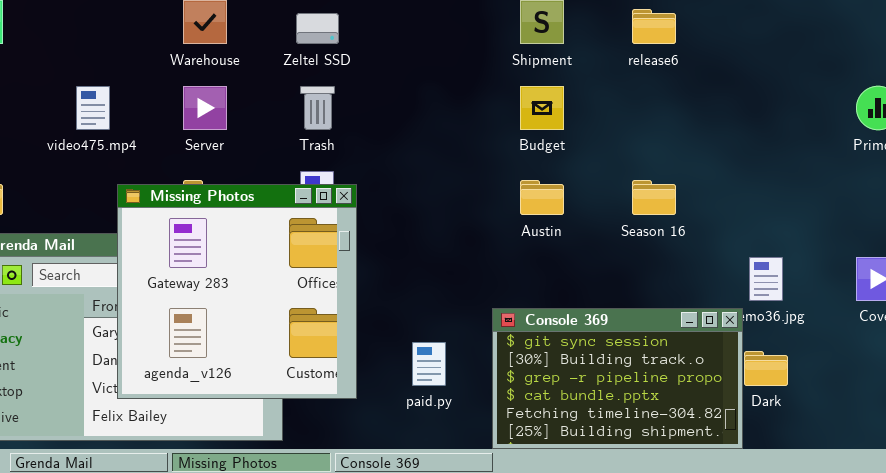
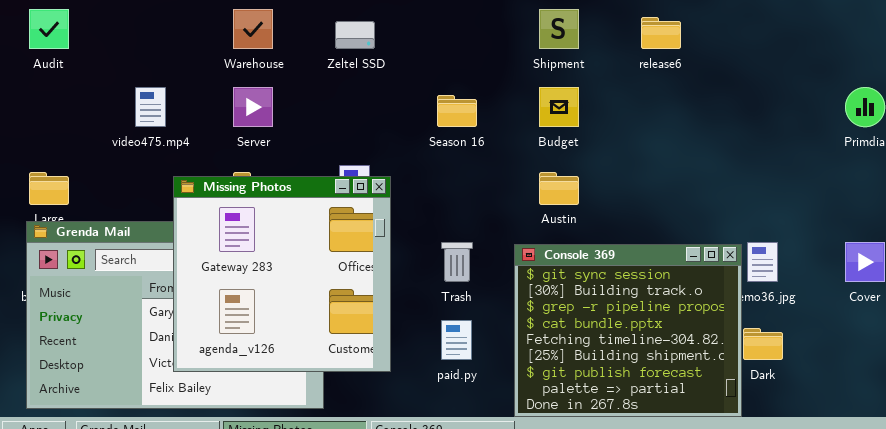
Trash: [300,86,335,130] -> [441,242,473,282], moved
Season 16: [632,180,676,215] -> [437,95,477,127], moved
Console 369: [492,308,743,449] -> [514,244,742,417], resized

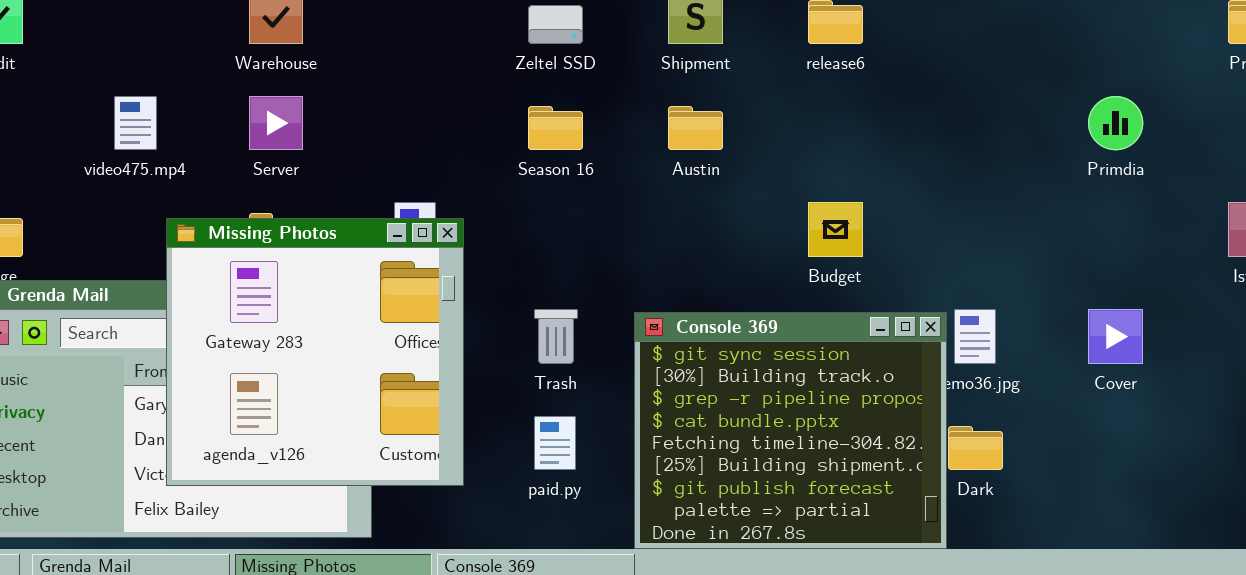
Zeltel SSD: [335,21,375,49] -> [528,5,583,44], moved
Budget: [539,87,579,127] -> [808,202,863,257], moved
Austin: [539,172,579,205] -> [668,106,723,150], moved

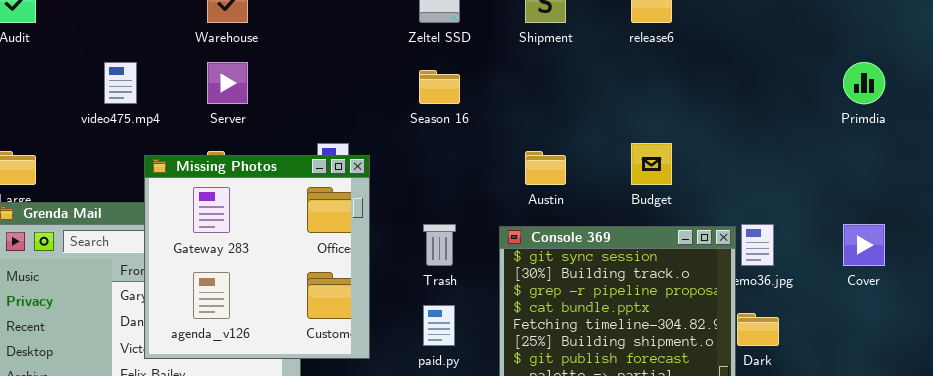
Austin: [668,106,723,150] -> [525,151,566,185], moved

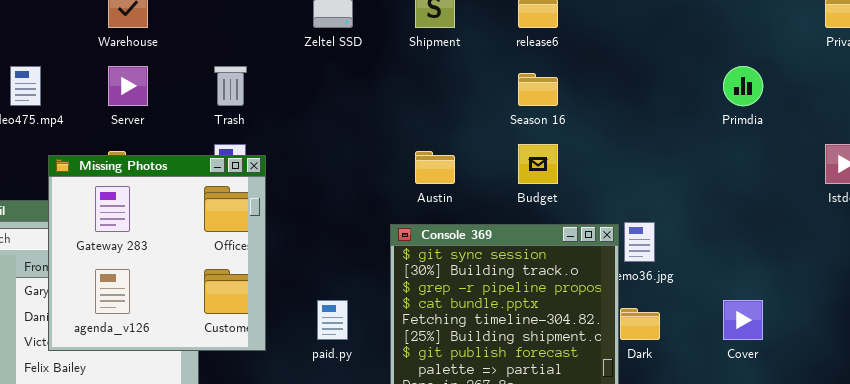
Season 16: [419,70,460,104] -> [518,73,558,106], moved
Trash: [423,224,456,266] -> [214,66,247,106], moved
Cover: [843,224,885,266] -> [723,300,763,340], moved

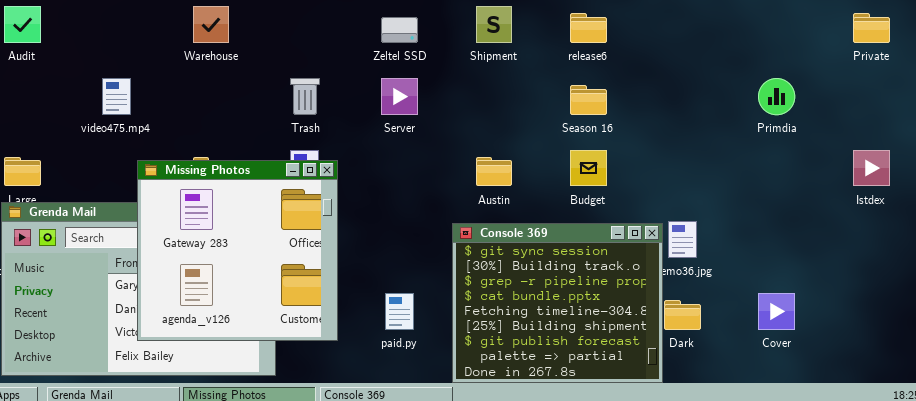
Server: [108,66,148,106] -> [381,78,418,115], moved

